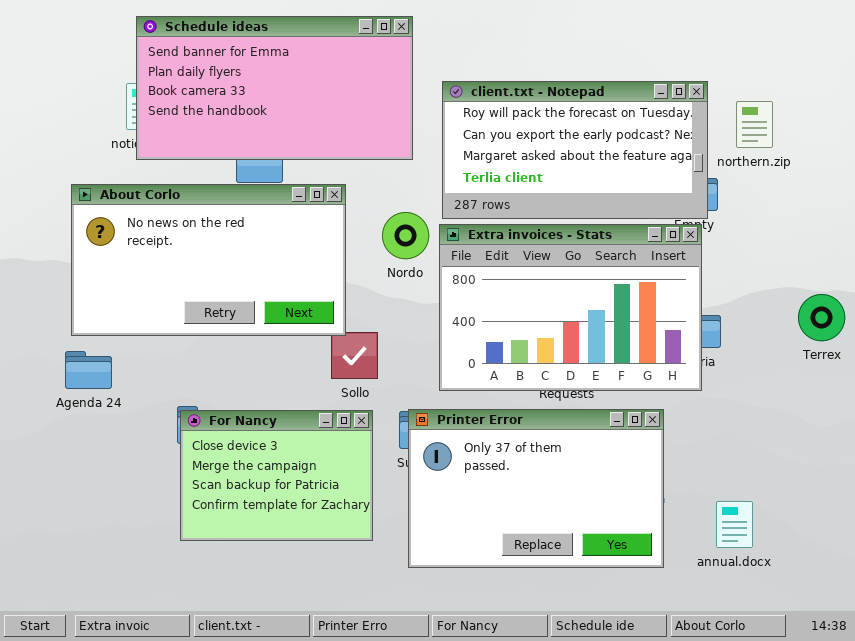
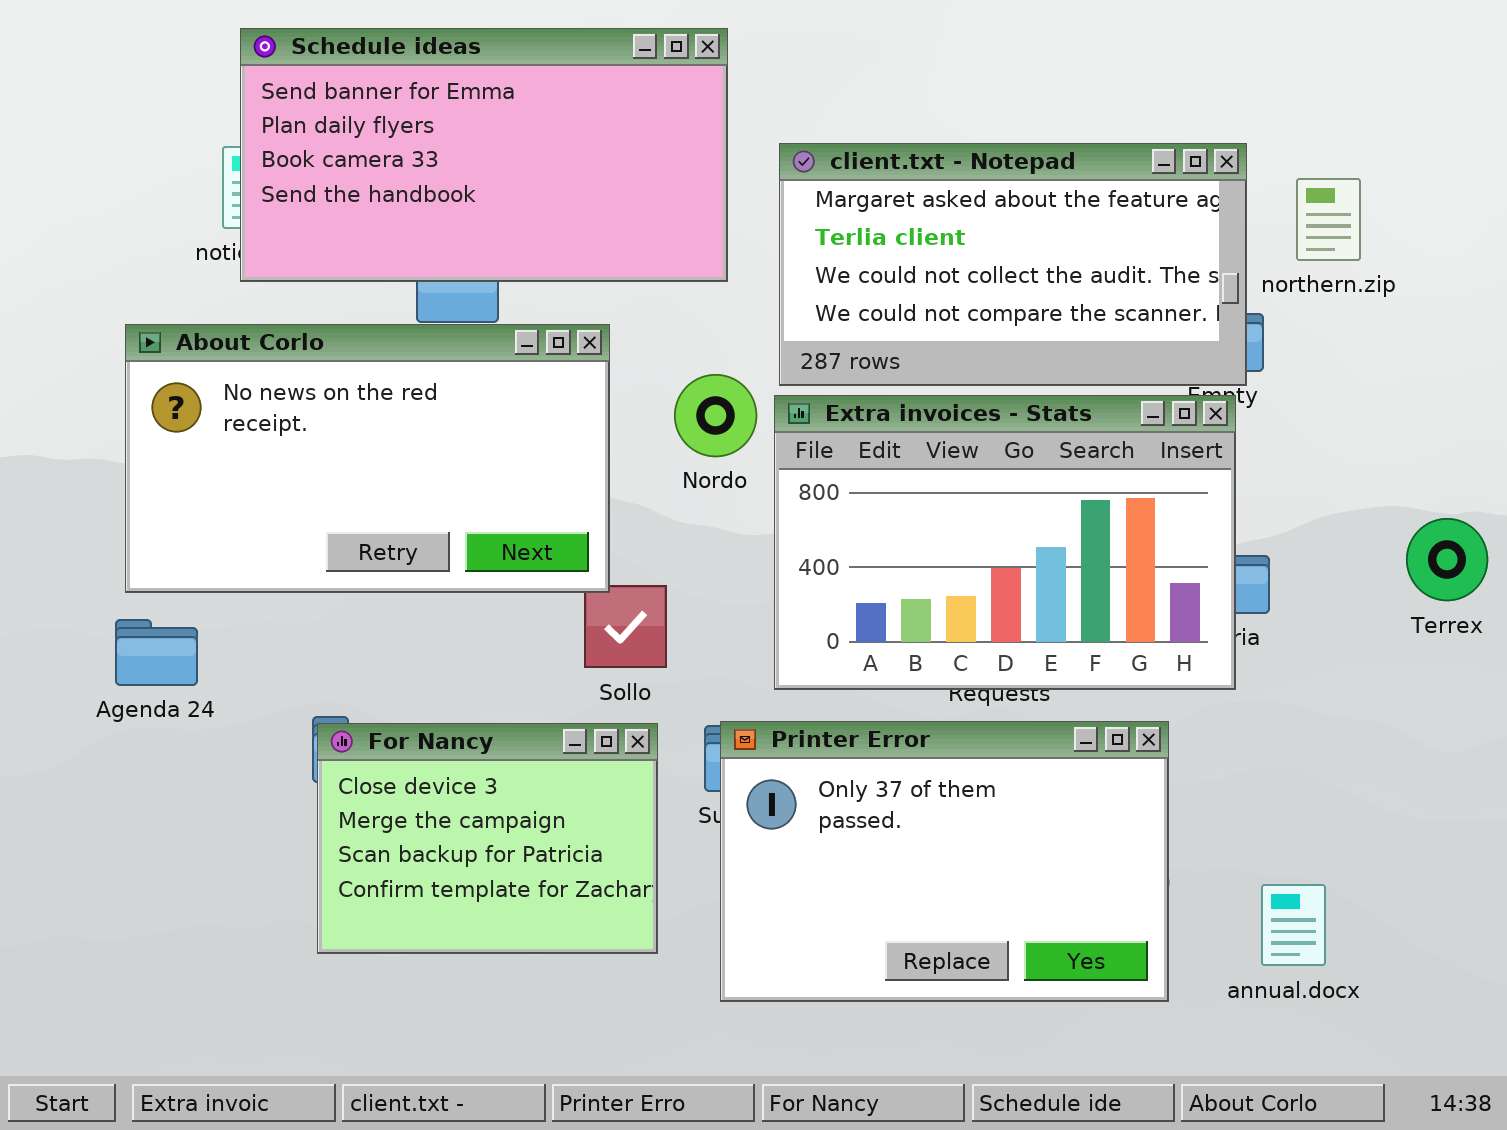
client.txt - Notepad: [442,81,708,219] -> [779,143,1247,386], scrolled down 2 rows

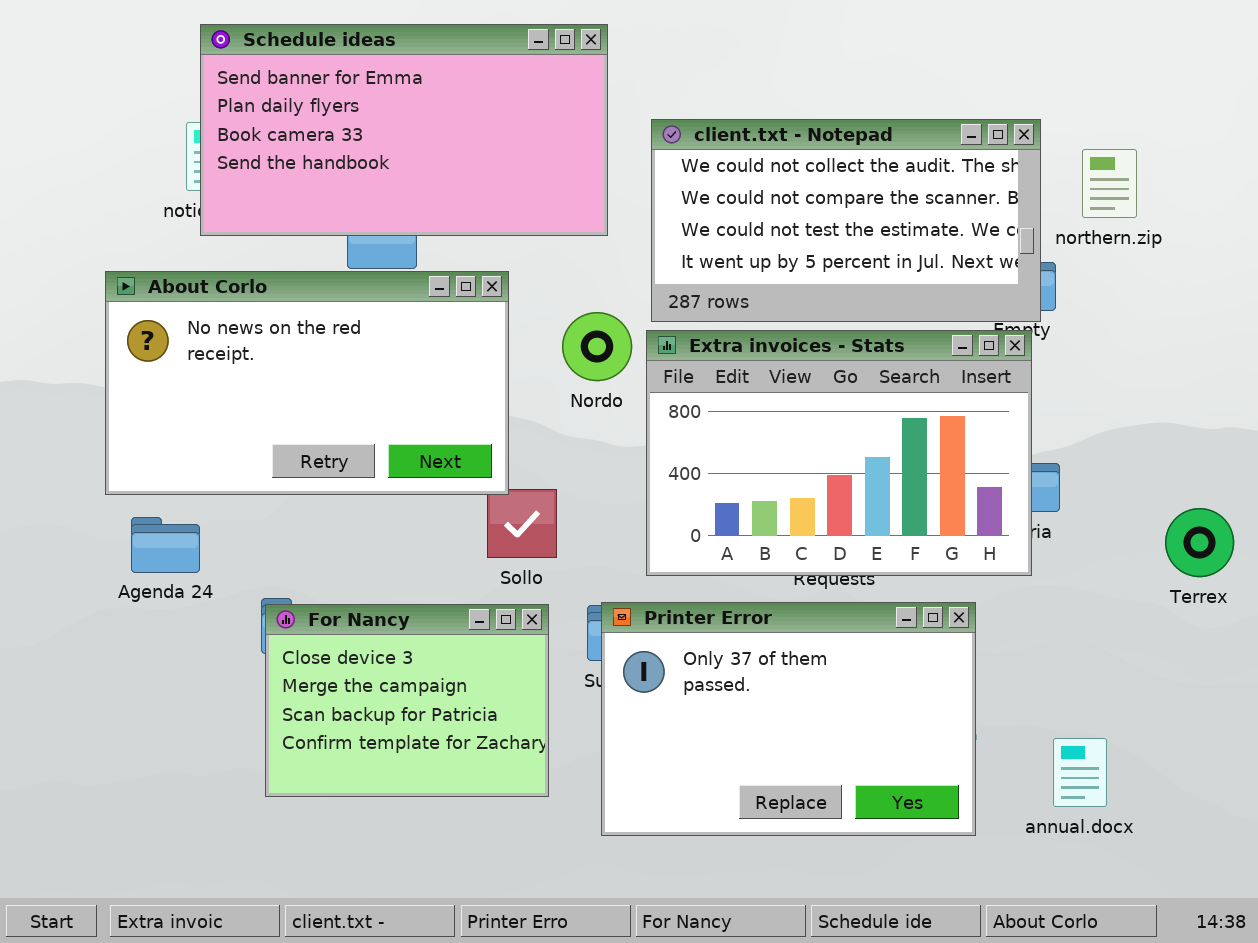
client.txt - Notepad: [779,143,1247,386] -> [651,119,1041,322], scrolled down 2 rows
Terrex: [1406,518,1488,601] -> [1165,508,1234,577], moved
Agenda 24: [115,619,198,686] -> [131,517,200,573], moved

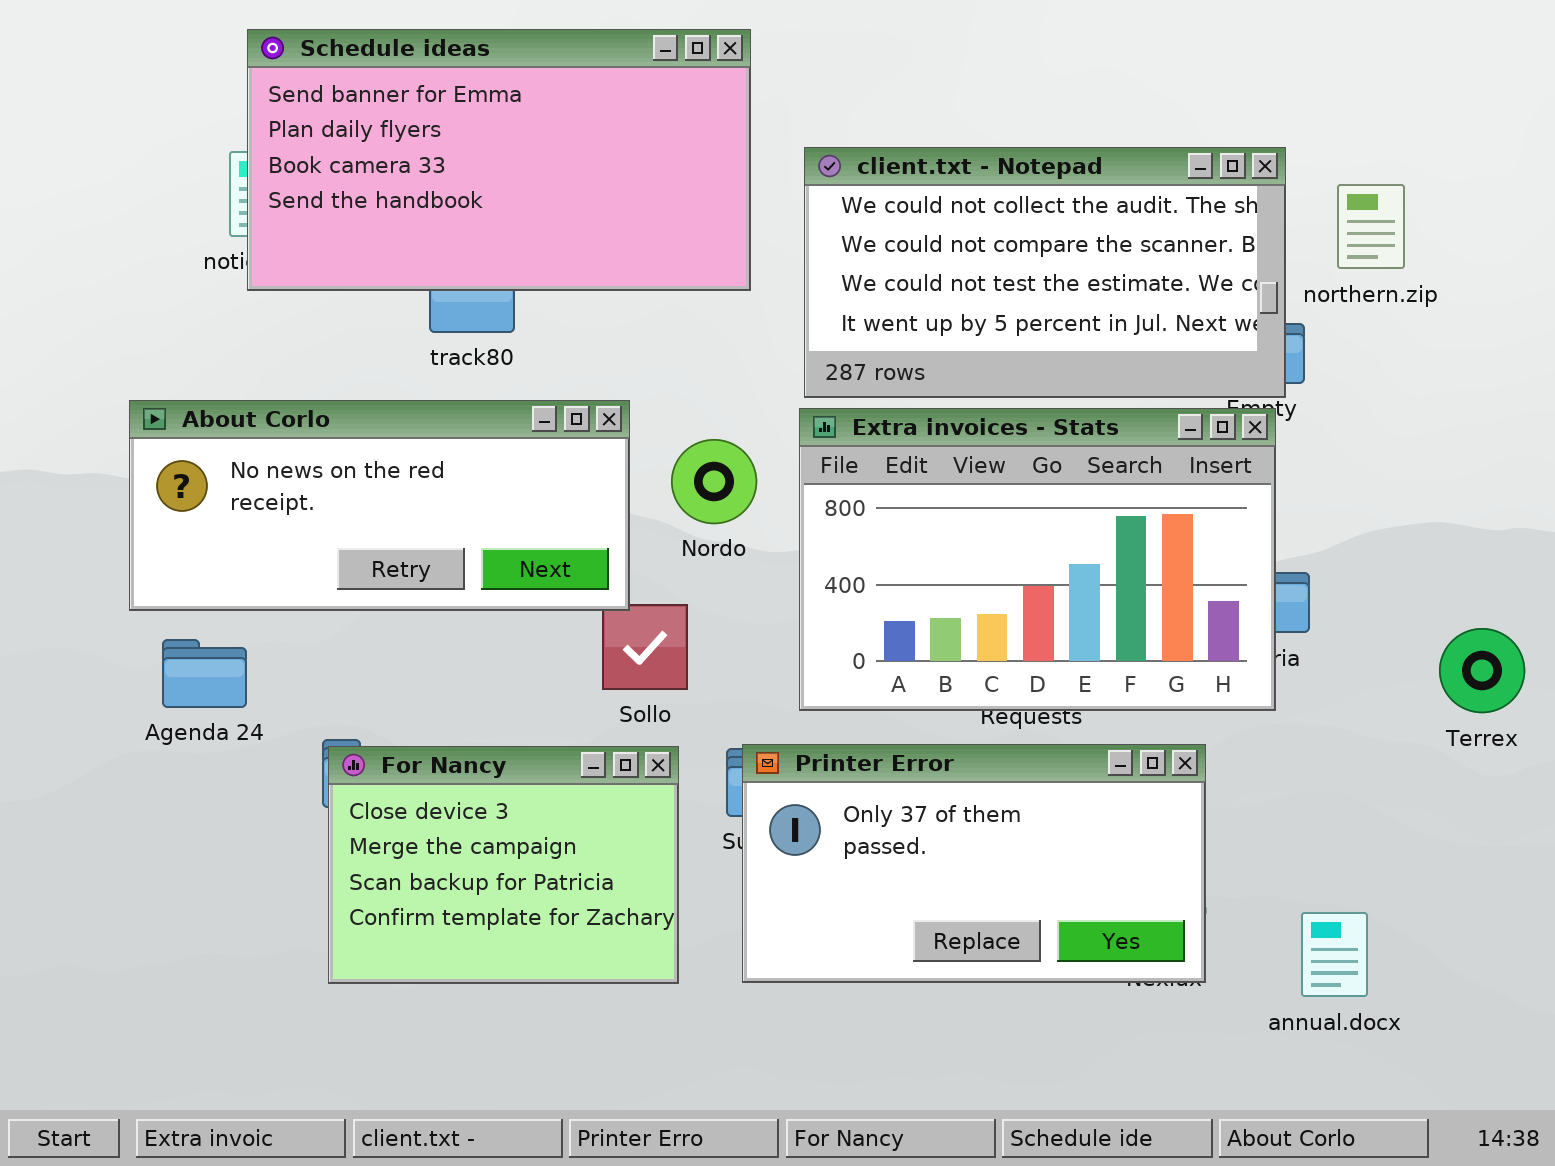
About Corlo: [105,271,509,495] -> [129,400,630,611], resized
Nordo: [562,312,632,381] -> [671,439,757,524], moved
Printer Error: [601,602,976,836] -> [742,744,1206,983], resized

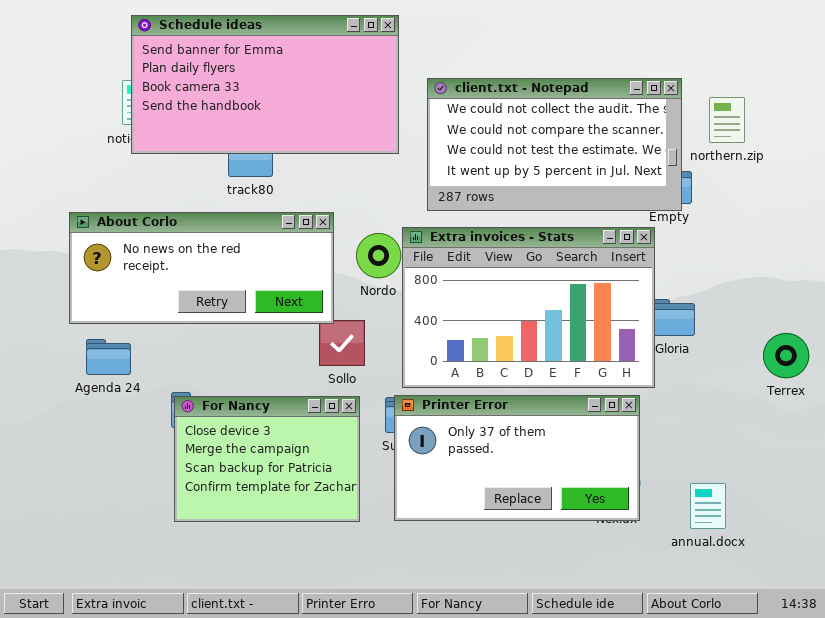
Extra invoices - Stats: [799,408,1276,711] -> [402,227,655,388], moved

